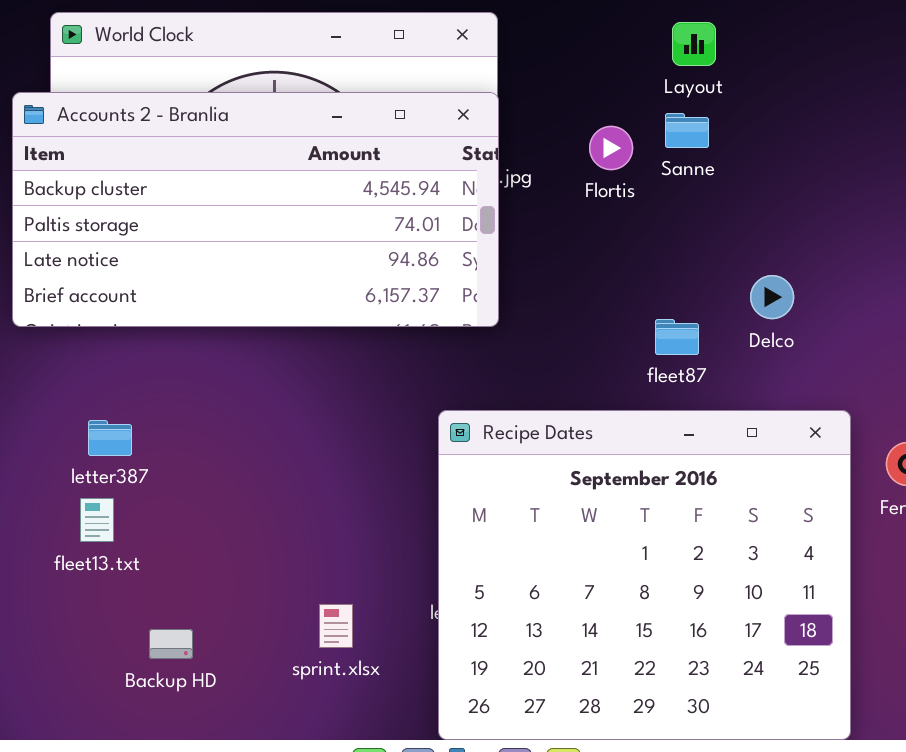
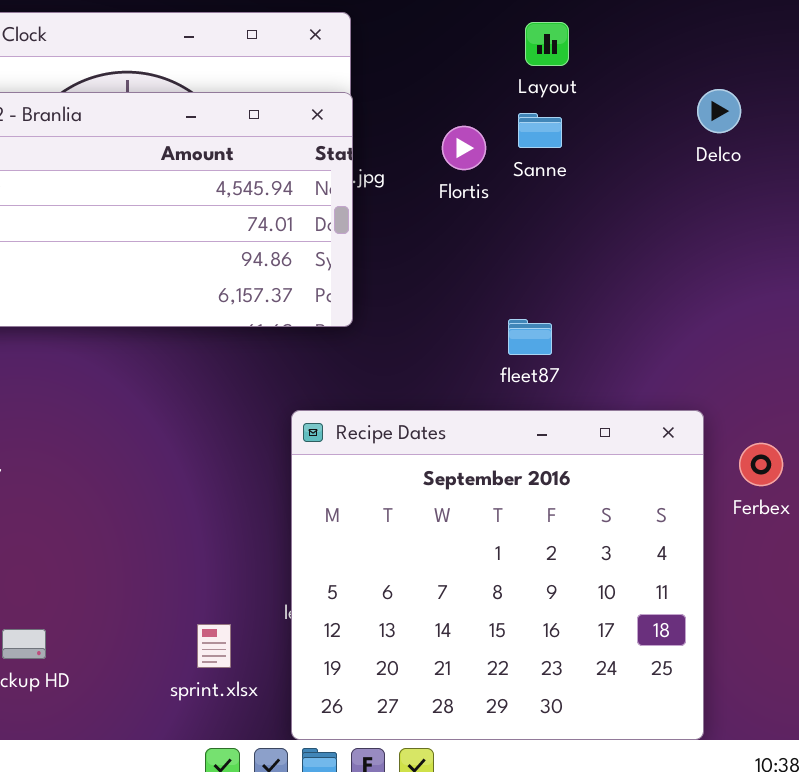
Delco: [750,275,794,319] -> [697,89,741,133], moved
sprint.xlsx: [319,604,353,648] -> [197,624,231,668], moved

